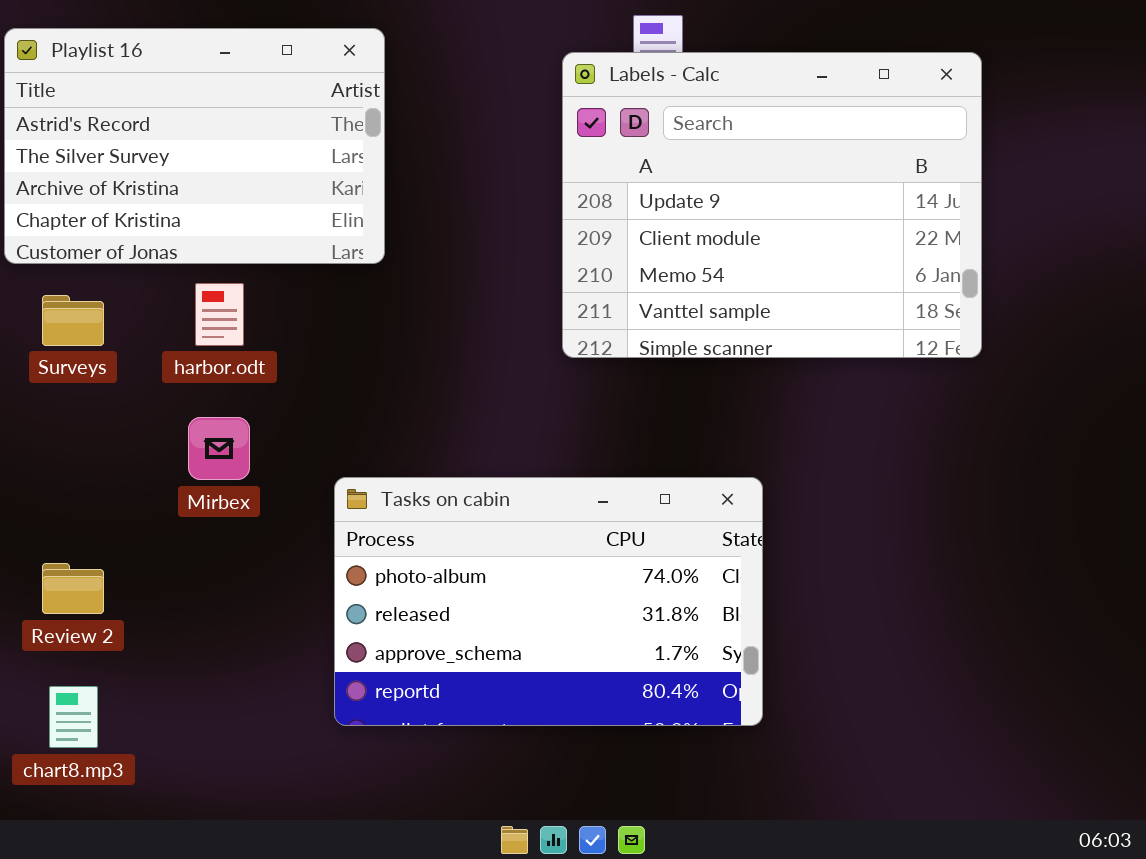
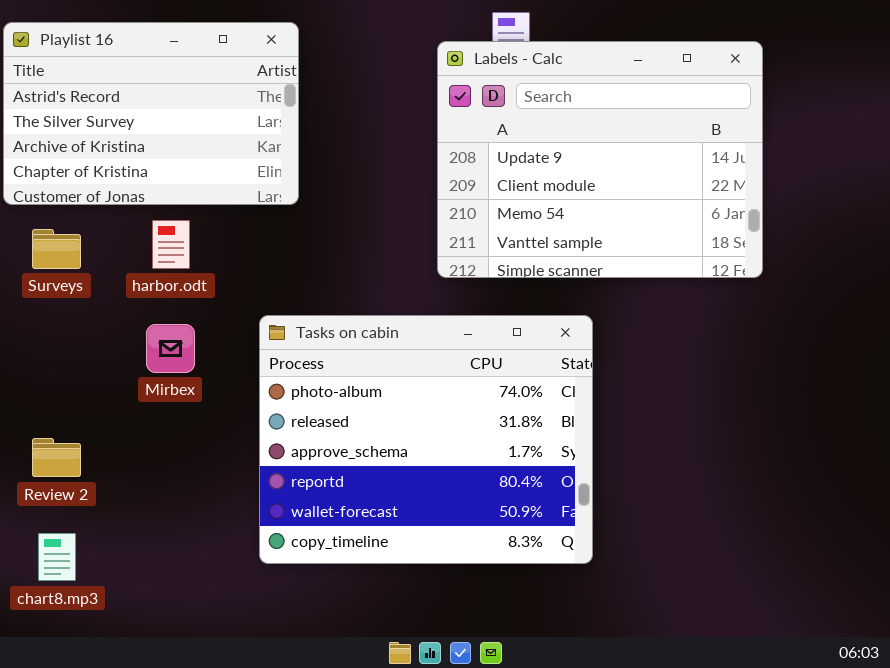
Tasks on cabin: [334,477,763,726] -> [259,315,593,564], resized

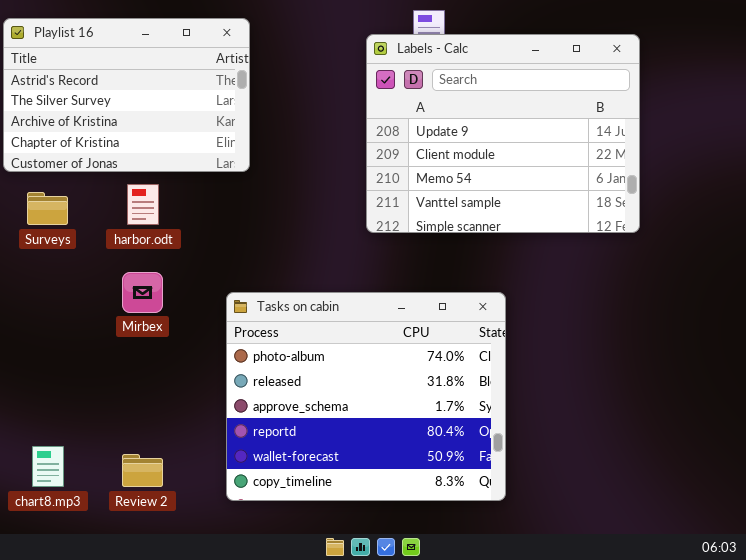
Tasks on cabin: [259,315,593,564] -> [226,292,506,501], moved
Review 2: [32,438,81,477] -> [122,454,163,487], moved

